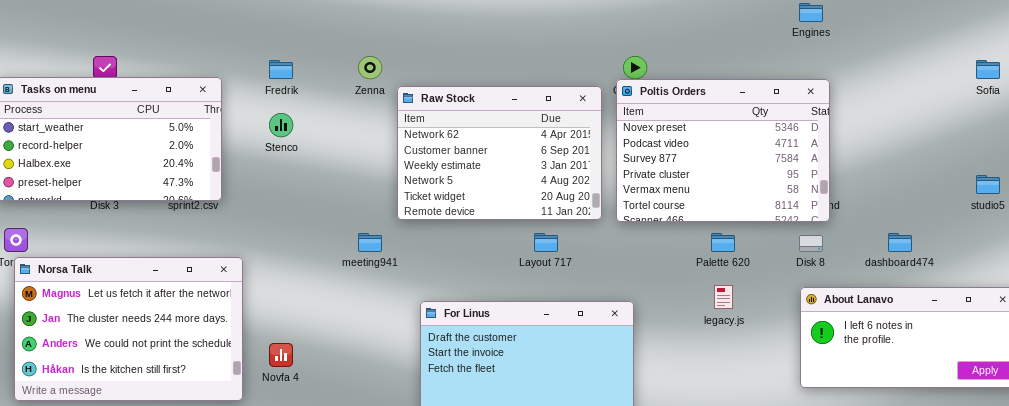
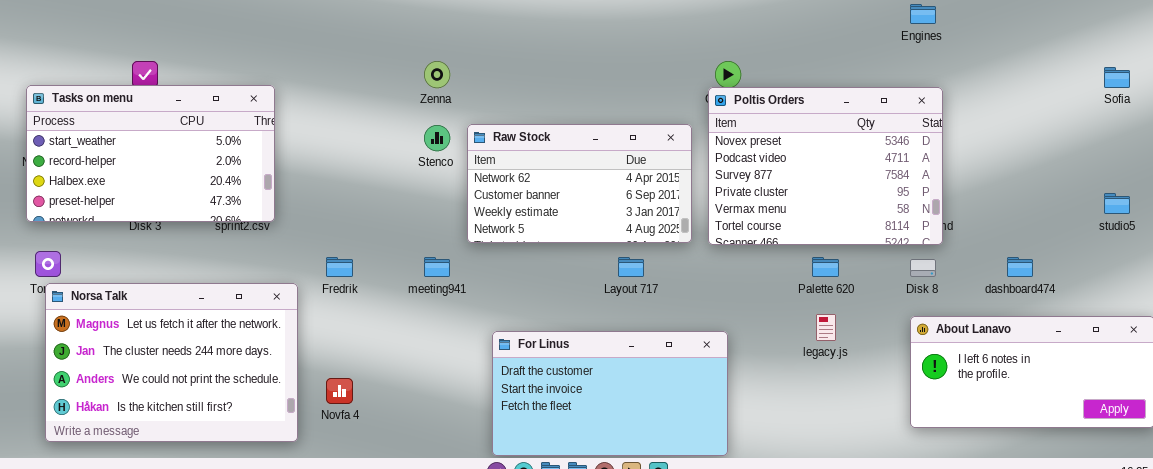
Fredrik: [269,60,293,79] -> [326,257,353,277], moved
Raw Stock: [397,86,602,220] -> [467,124,692,243], resized
Stenco: [269,113,293,137] -> [424,125,450,151], moved

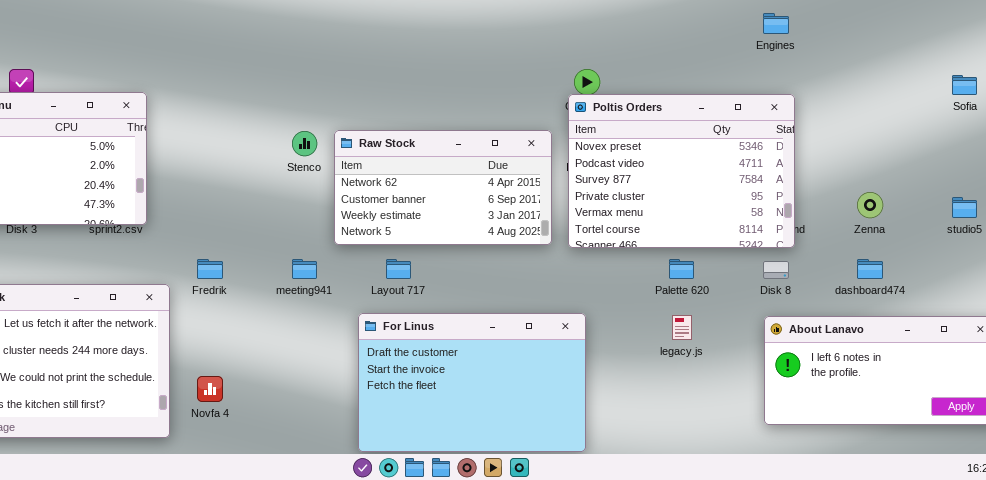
Zenna: [424,61,450,88] -> [857,192,883,218], moved
Layout 717: [618,257,644,277] -> [386,259,411,279], moved
For Linus: [492,331,728,456] -> [358,313,586,452], resized

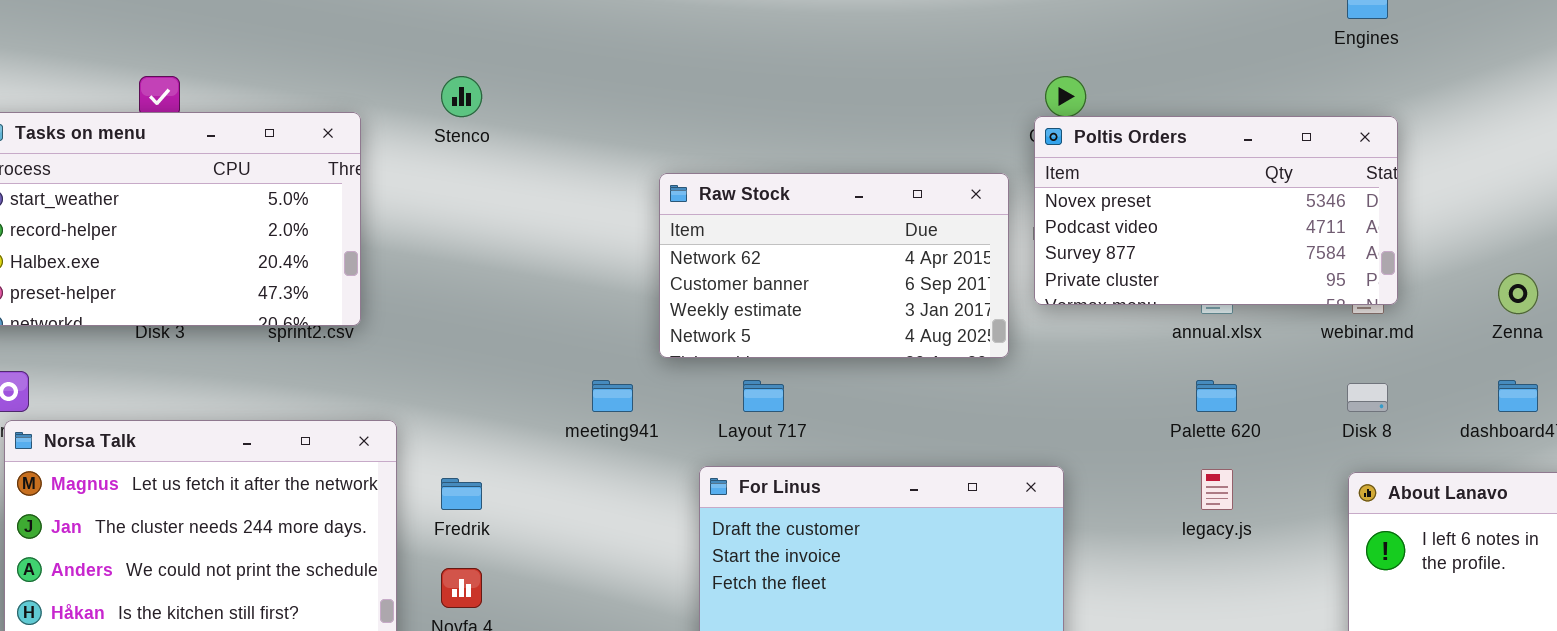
Poltis Orders: [568,94,795,248] -> [1034,116,1398,305], resized
Stenco: [292,131,317,156] -> [441,76,482,117], moved
Fredrik: [197,259,223,279] -> [441,478,482,510], moved

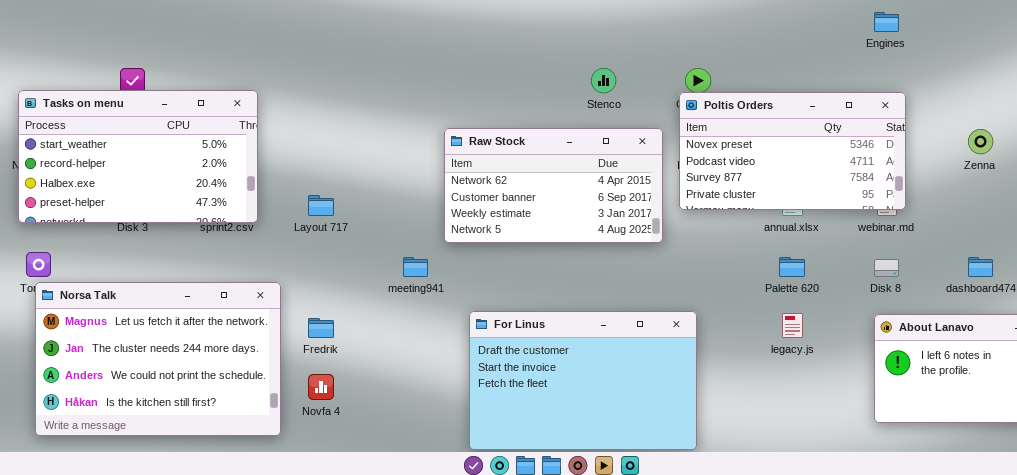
Stenco: [441,76,482,117] -> [591,68,616,93], moved
Zenna: [1498,273,1538,314] -> [968,129,993,154], moved
Layout 717: [743,380,784,412] -> [308,195,334,216], moved

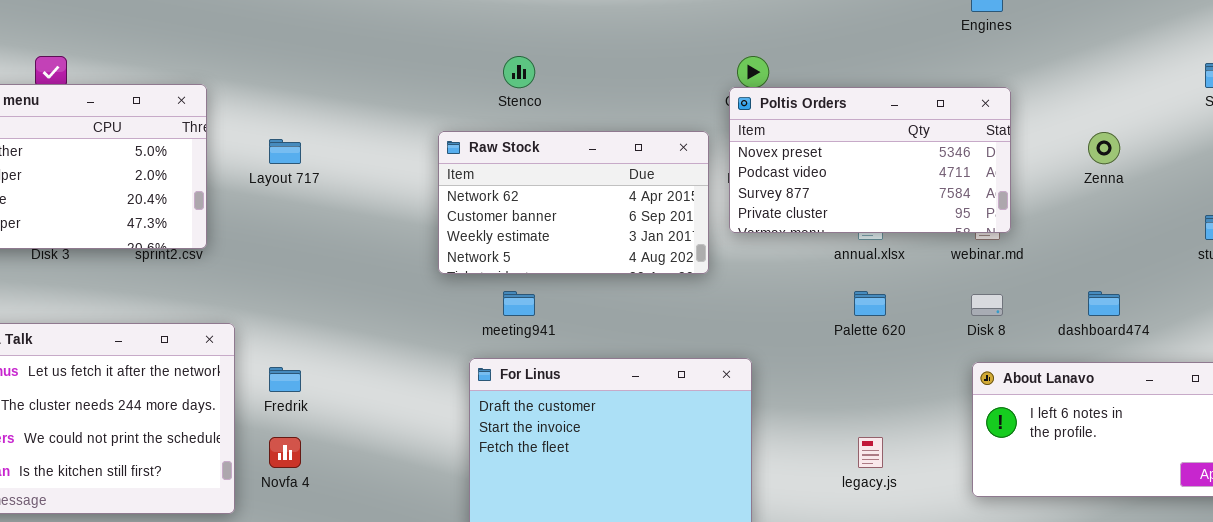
Stenco: [591,68,616,93] -> [503,56,535,88], moved
Layout 717: [308,195,334,216] -> [269,139,301,164], moved
meeting941: [403,257,428,277] -> [503,291,535,316], moved
legacy.js: [782,313,803,338] -> [858,437,883,468], moved

